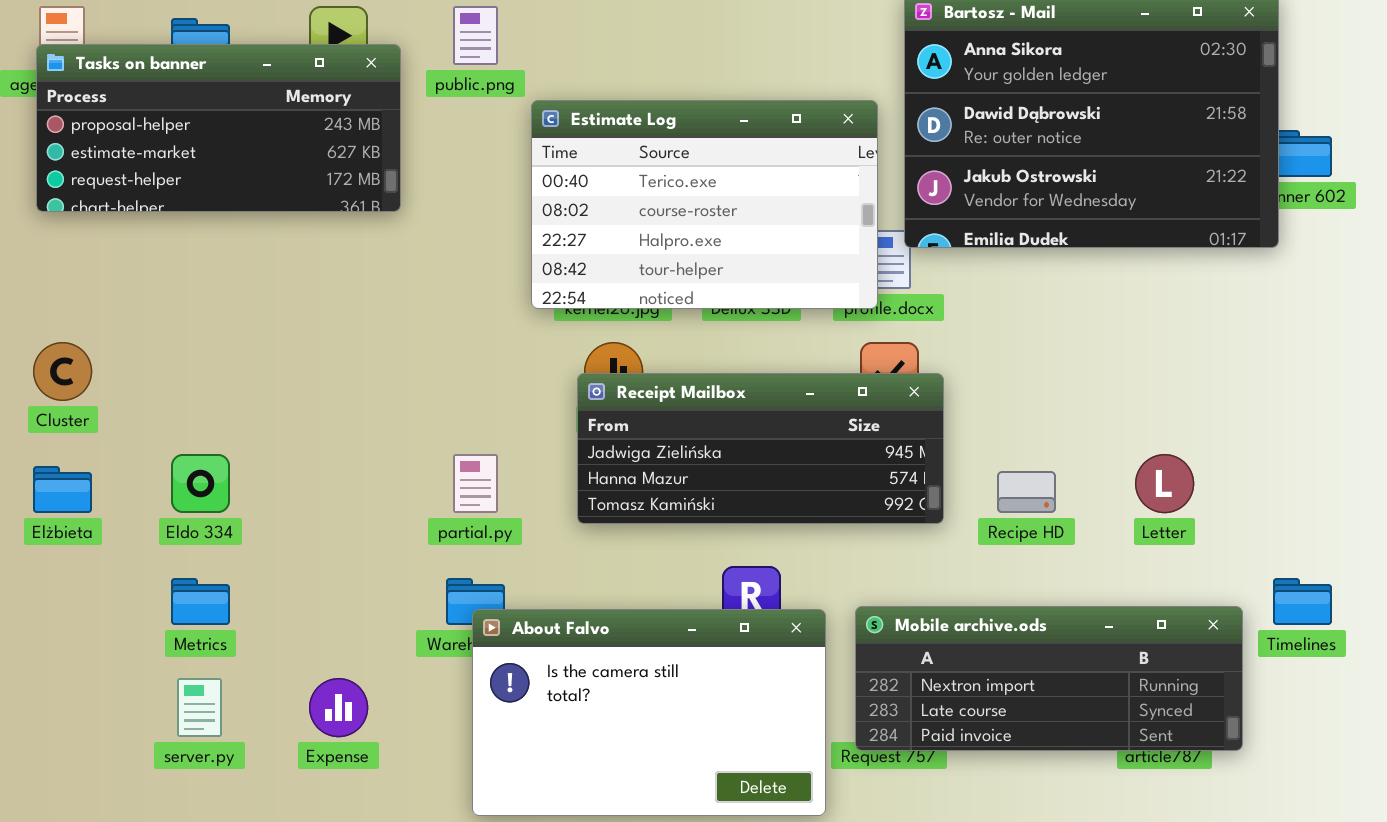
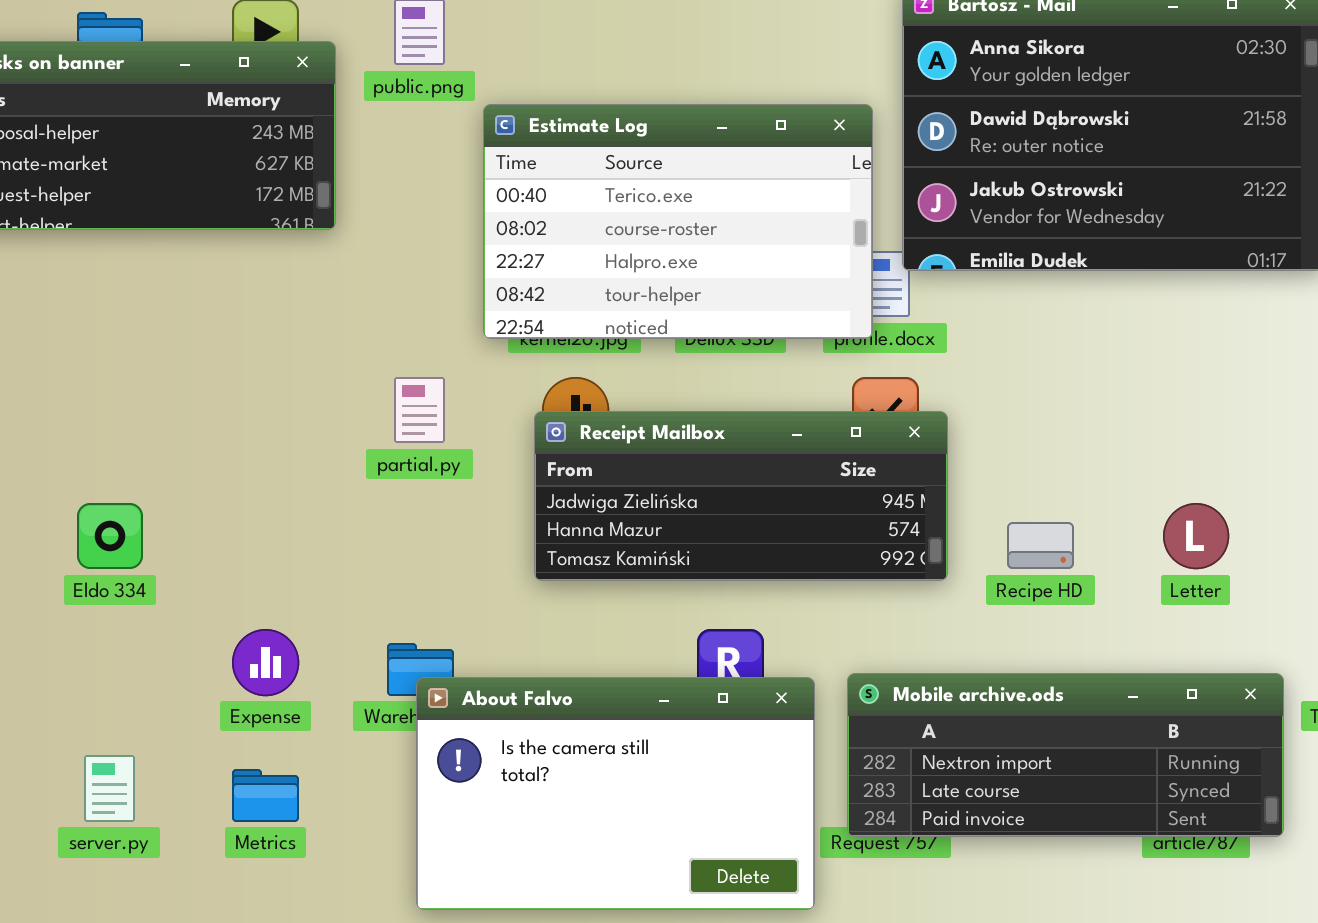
partial.py: [453,454,498,513] -> [394,377,445,443], moved
Metrics: [171,578,230,625] -> [232,769,299,822], moved
Expense: [309,678,368,737] -> [232,629,299,696], moved

